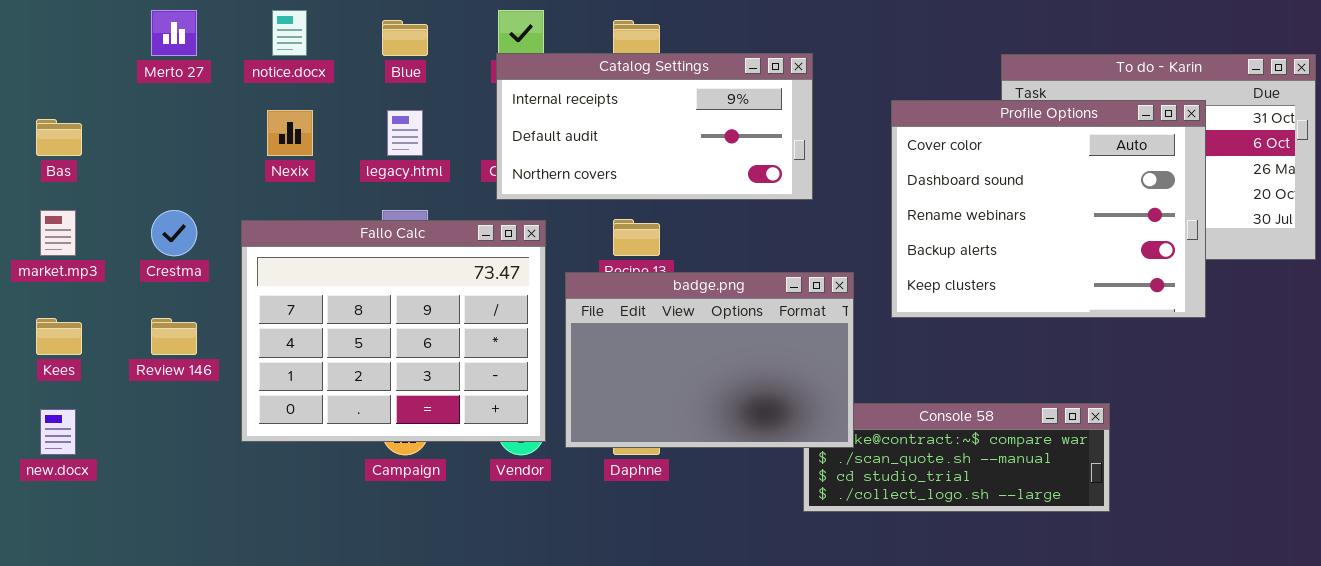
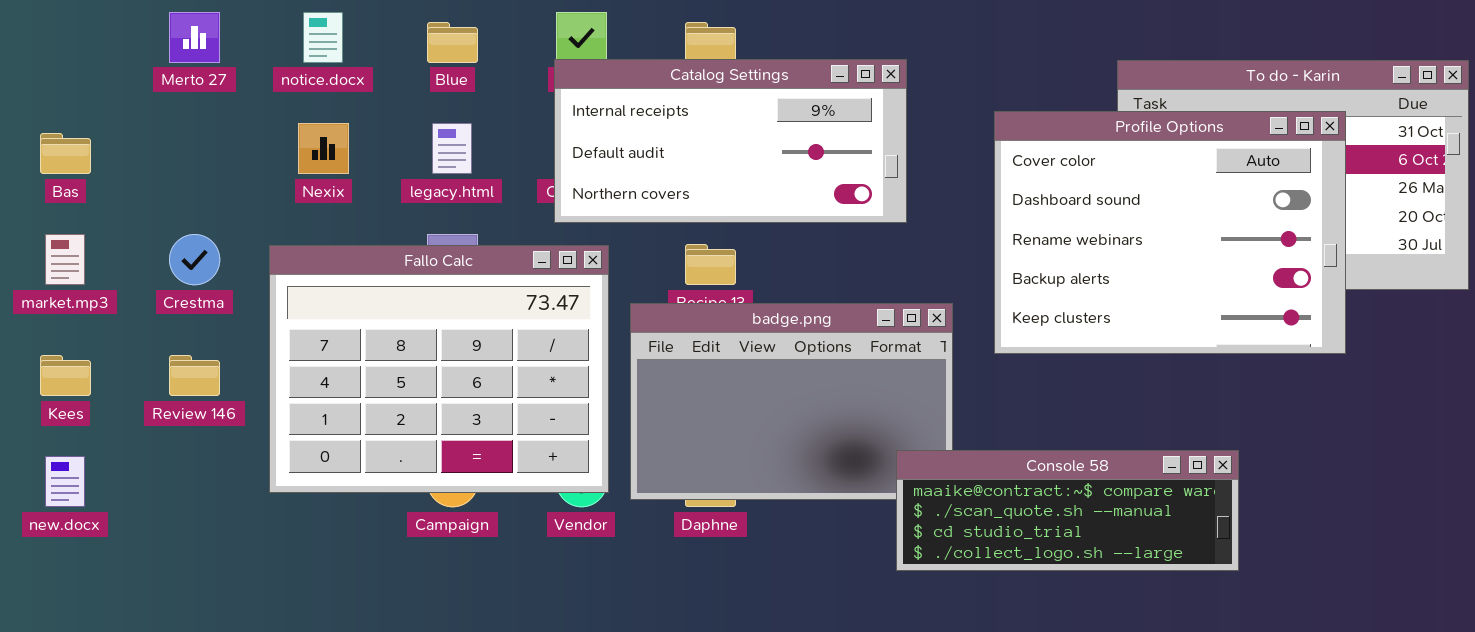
Console 58: [803,403,1110,512] -> [896,450,1239,571], raised

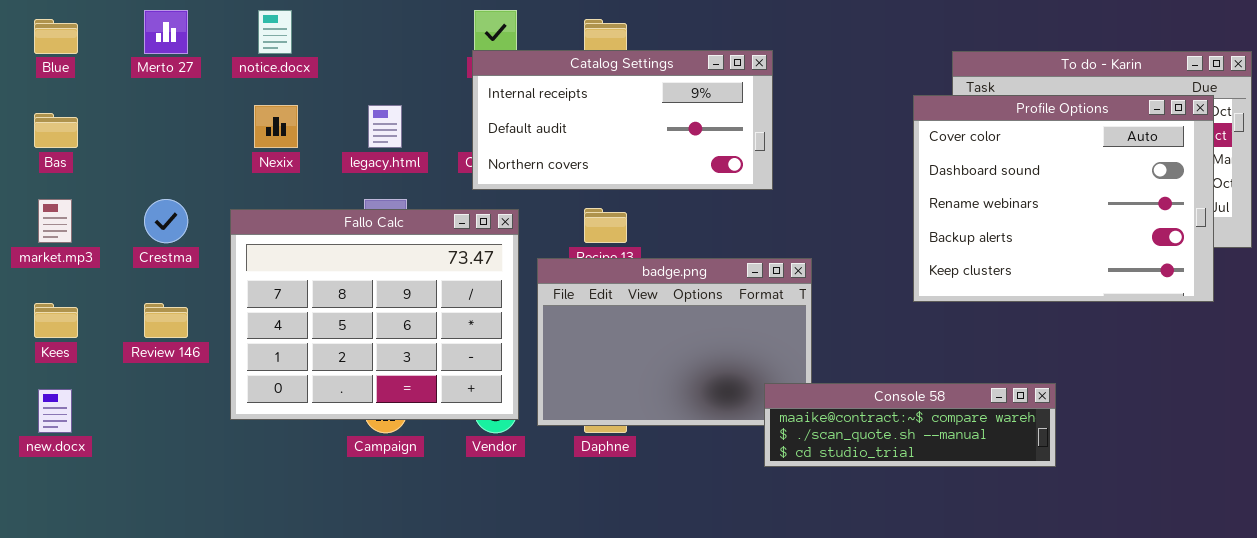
Blue: [427,22,478,63] -> [34,19,78,54], moved
Profile Options: [994,111,1346,354] -> [913,95,1214,302], moved
Console 58: [896,450,1239,571] -> [764,383,1056,467], resized

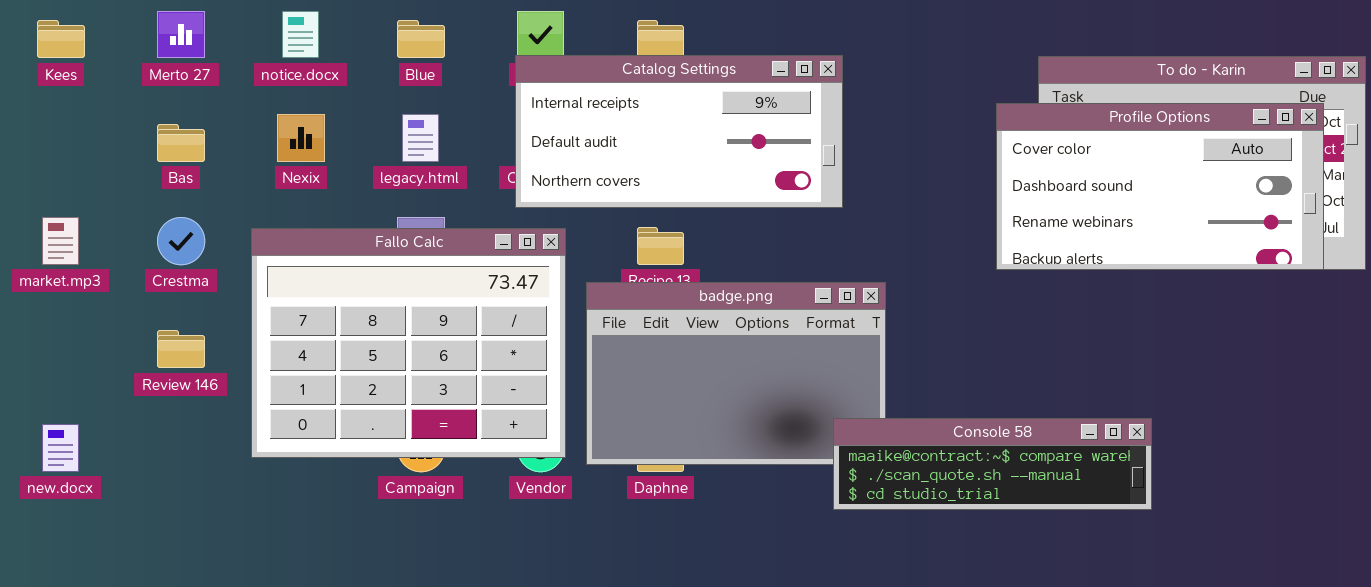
Blue: [34,19,78,54] -> [397,20,445,58], moved
Profile Options: [913,95,1214,302] -> [996,103,1324,270], resized
Bas: [34,113,78,148] -> [157,124,205,162], moved
Kees: [34,303,78,338] -> [37,20,85,58], moved

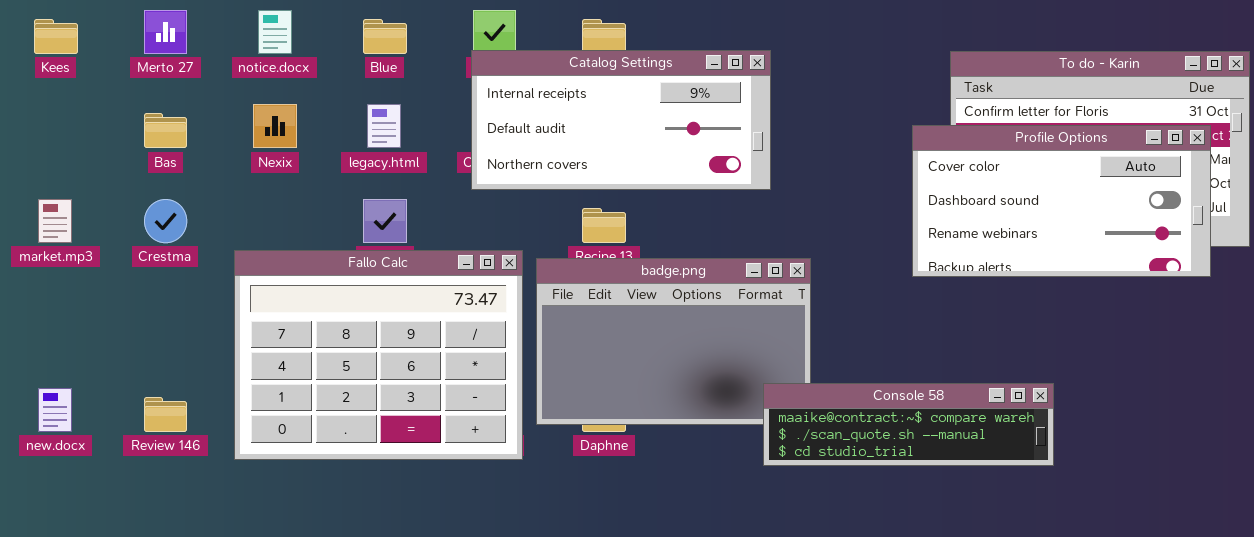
Profile Options: [996,103,1324,270] -> [912,125,1211,277], moved
Fallo Calc: [251,228,566,458] -> [234,250,523,460], moved
Review 146: [157,330,205,368] -> [144,397,187,432], moved

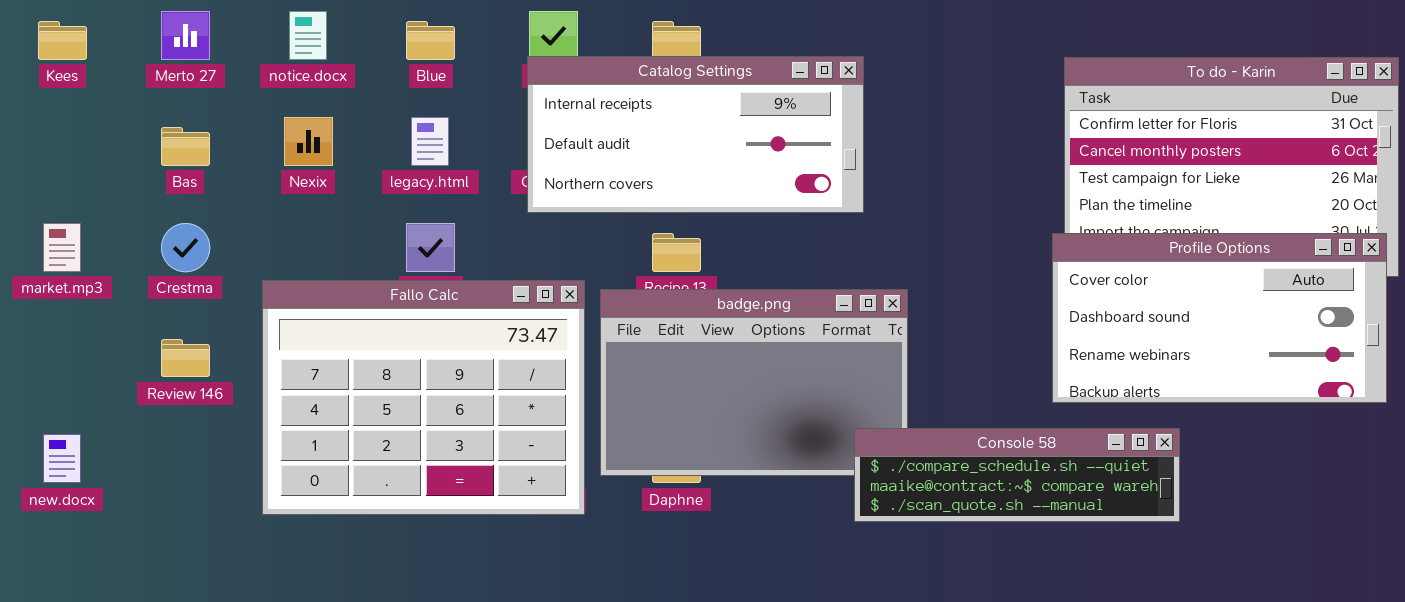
Profile Options: [912,125,1211,277] -> [1052,233,1387,403], moved
Console 58: [763,383,1054,466] -> [854,428,1180,522], scrolled up 1 row
Review 146: [144,397,187,432] -> [161,339,210,377], moved

